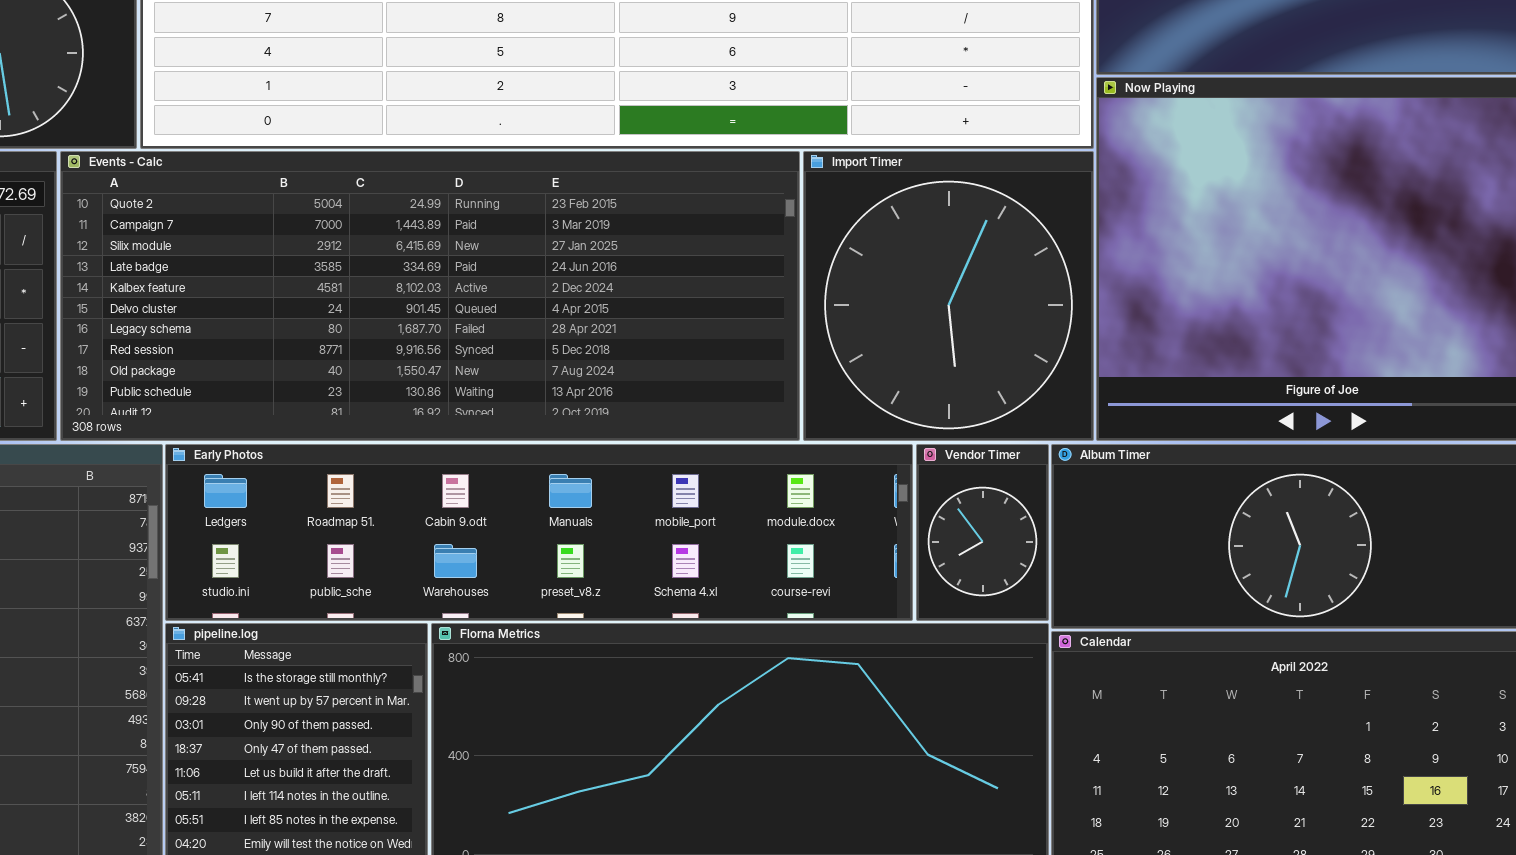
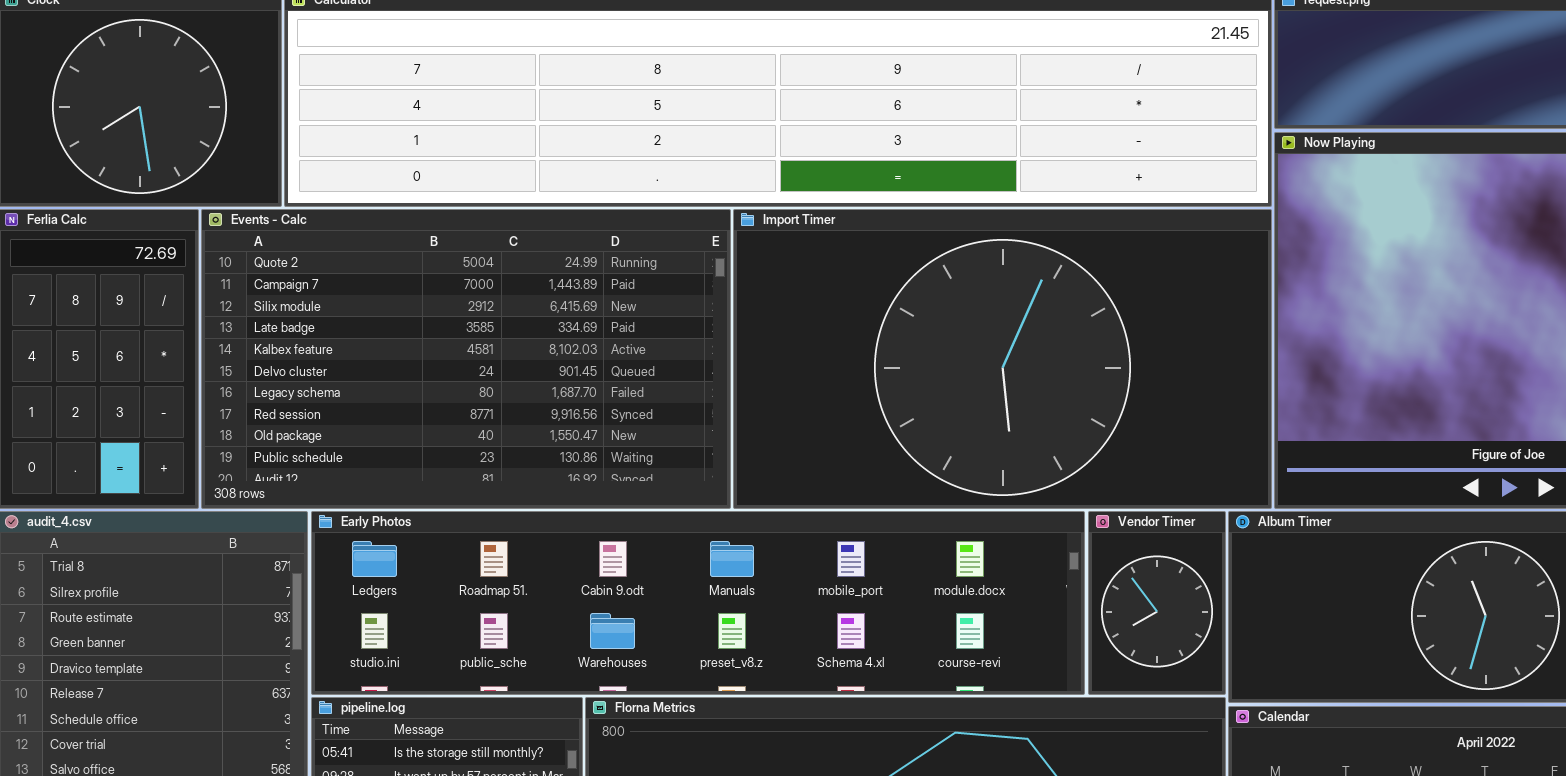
Events - Calc: [60,151,800,441] -> [201,209,731,509], resized
Import Timer: [803,151,1094,441] -> [733,209,1272,509], resized

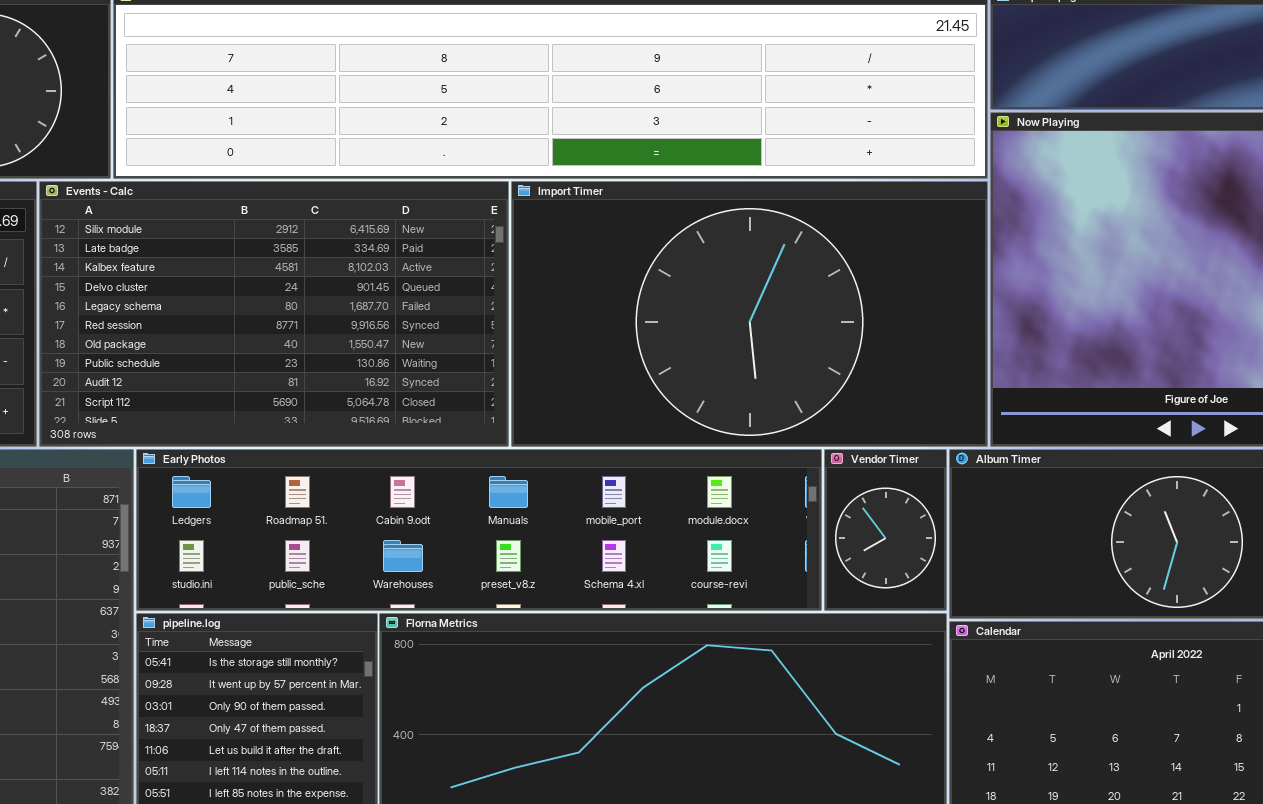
Events - Calc: [201,209,731,509] -> [39,181,509,447], scrolled down 2 rows

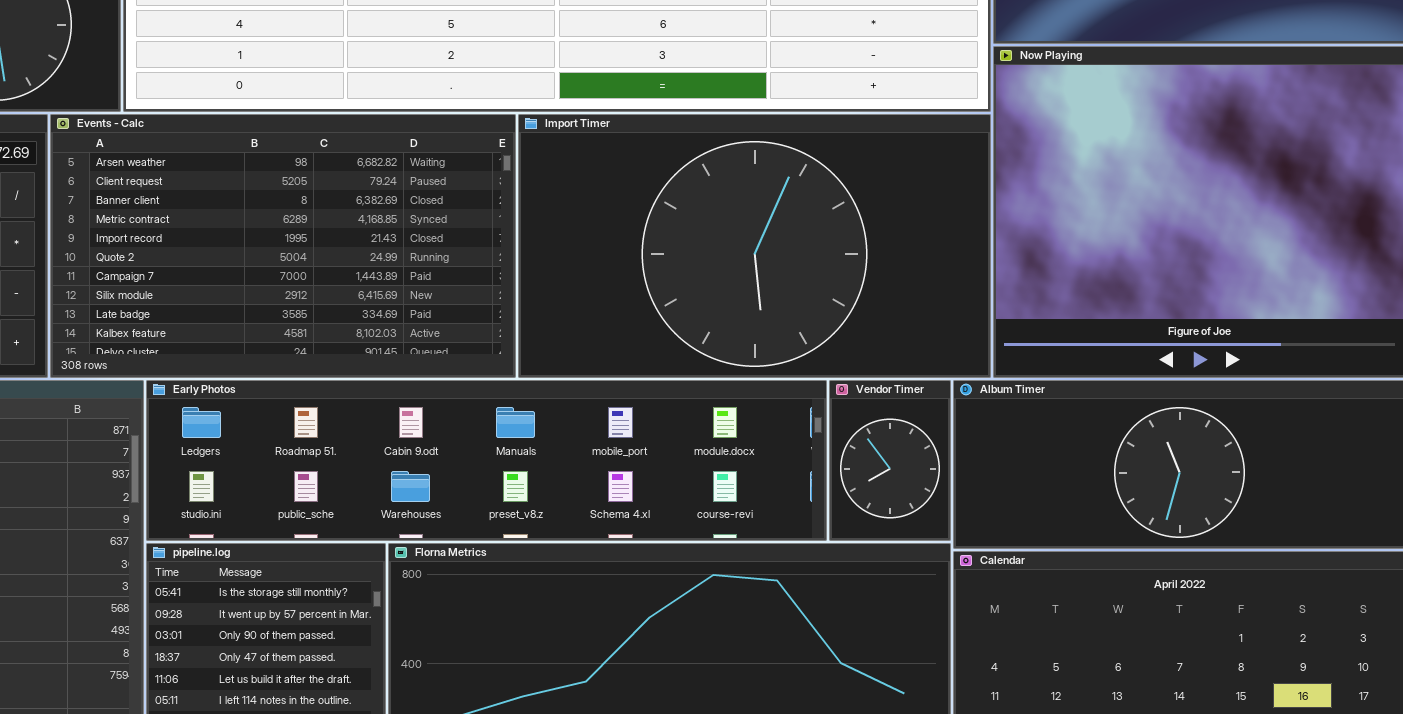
Events - Calc: [39,181,509,447] -> [50,114,516,378], scrolled up 7 rows

